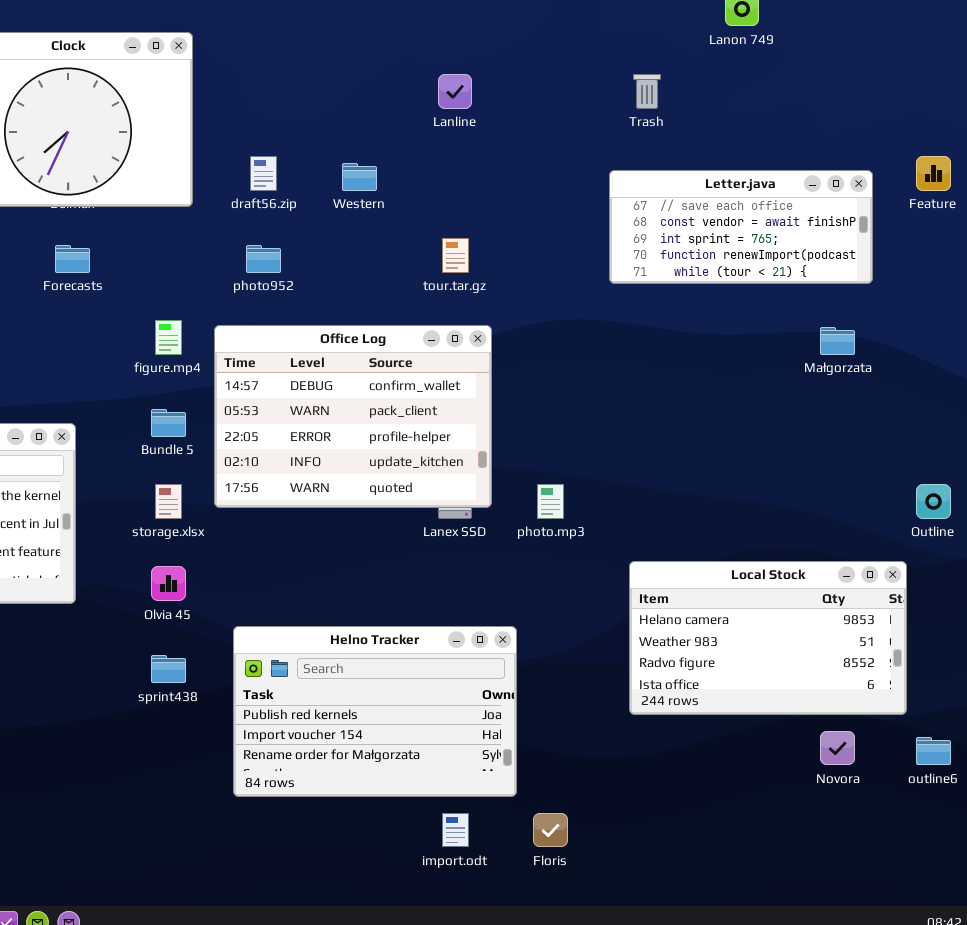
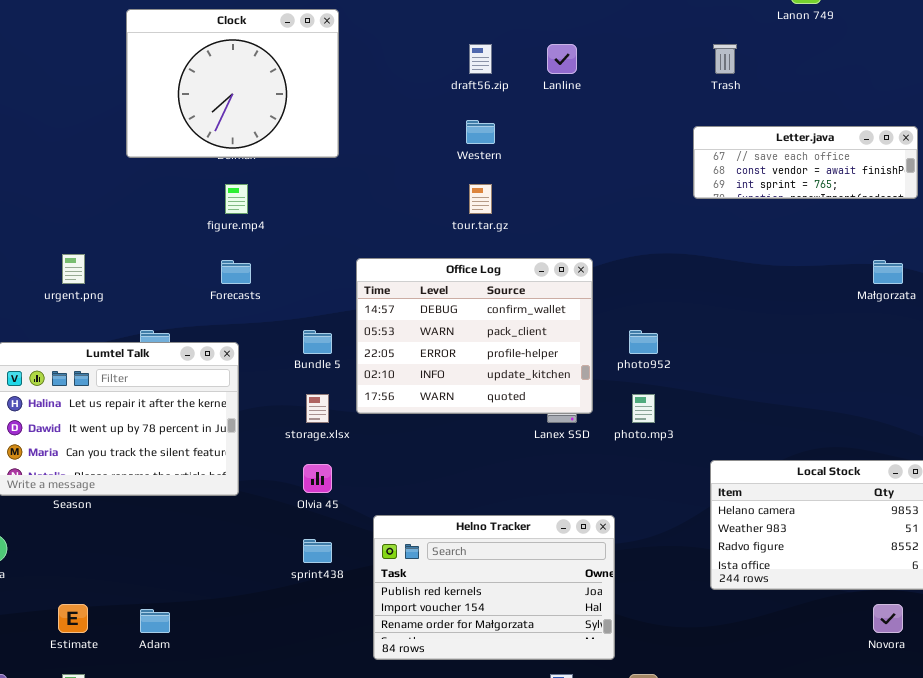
draft56.zip: [250,156,277,191] -> [469,44,492,74], moved
Letter.java: [609,170,873,284] -> [693,126,918,199], resized
tour.tar.gz: [442,238,469,273] -> [469,184,492,214], moved
Forecasts: [55,245,90,273] -> [221,260,251,284], moved
photo952: [246,245,281,273] -> [629,330,658,354], moved
figure.mp4: [155,320,182,355] -> [225,184,248,214], moved

